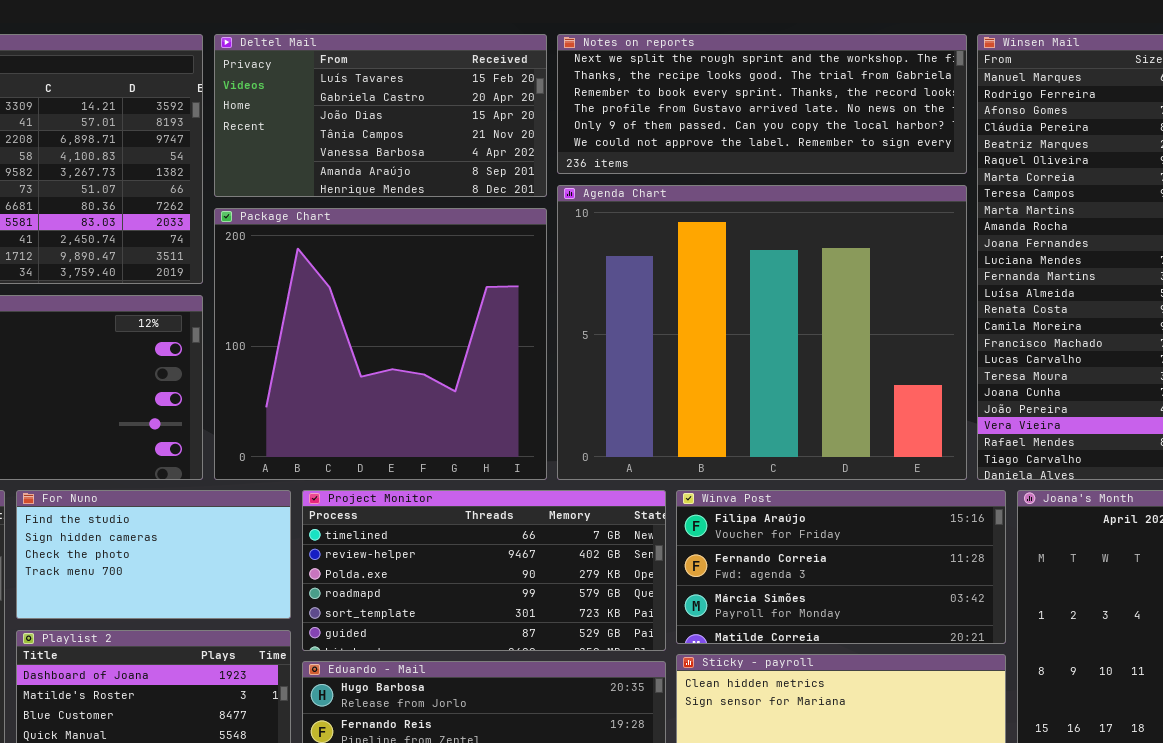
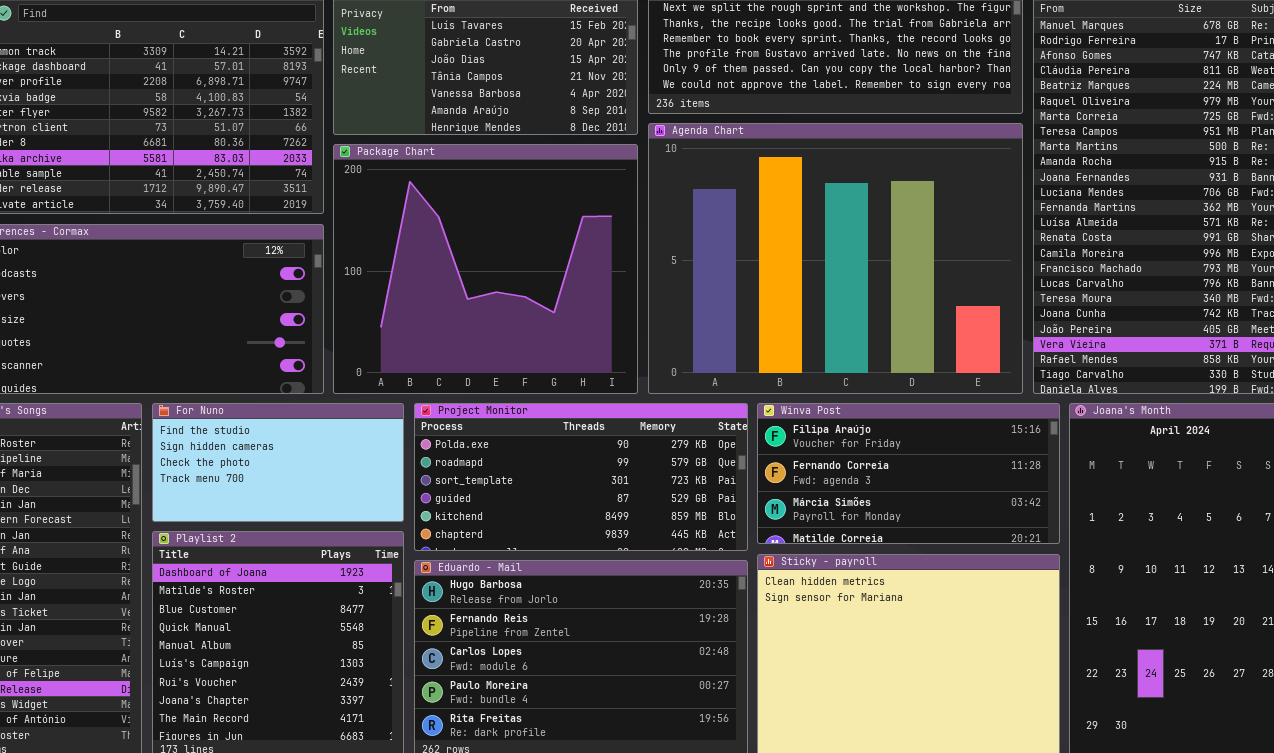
Project Monitor: [302,490,666,651] -> [414,403,748,551], scrolled down 2 rows

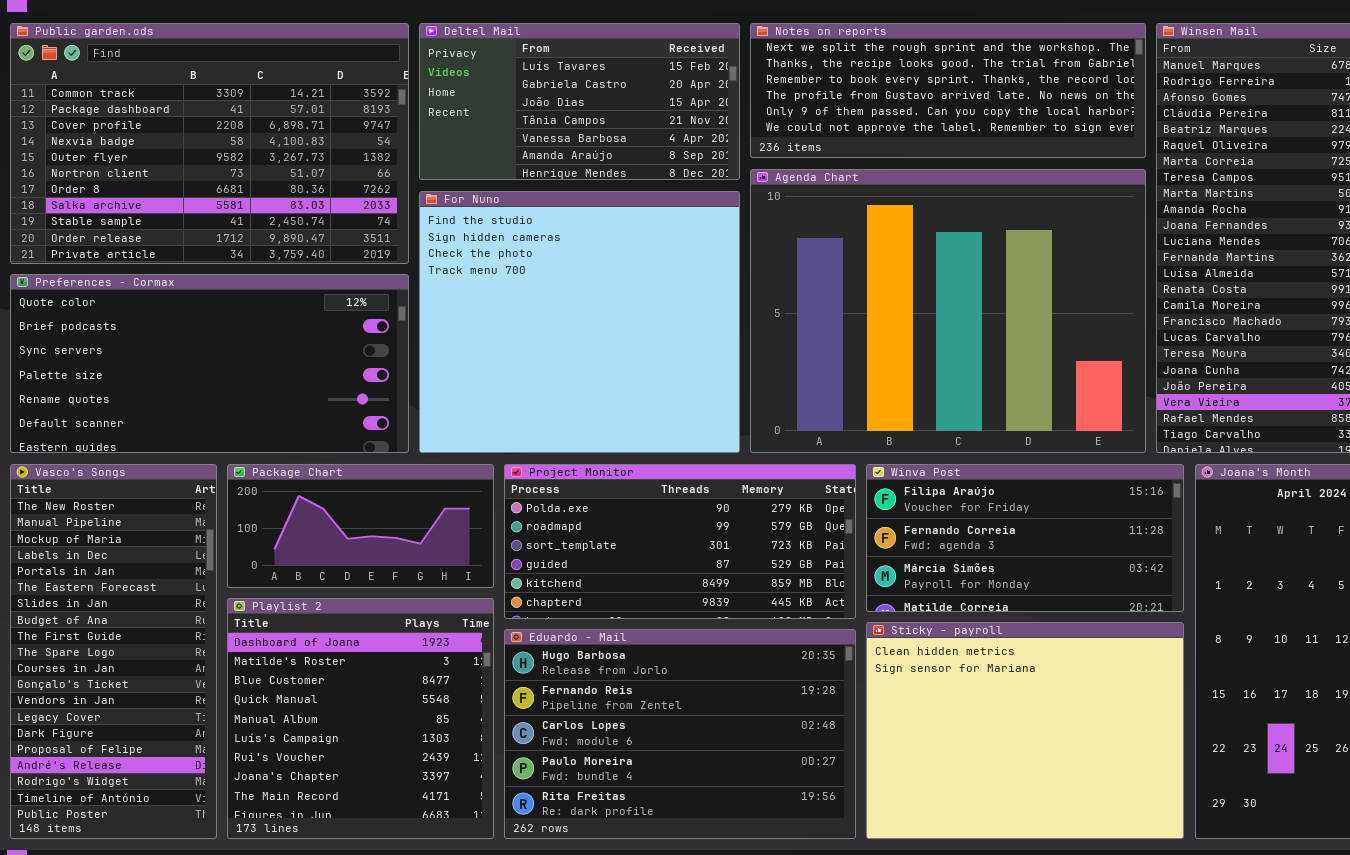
Package Chart: [333,144,638,394] -> [227,464,494,588], moved, resized
For Nuno: [152,403,404,522] -> [419,191,740,453], moved, resized

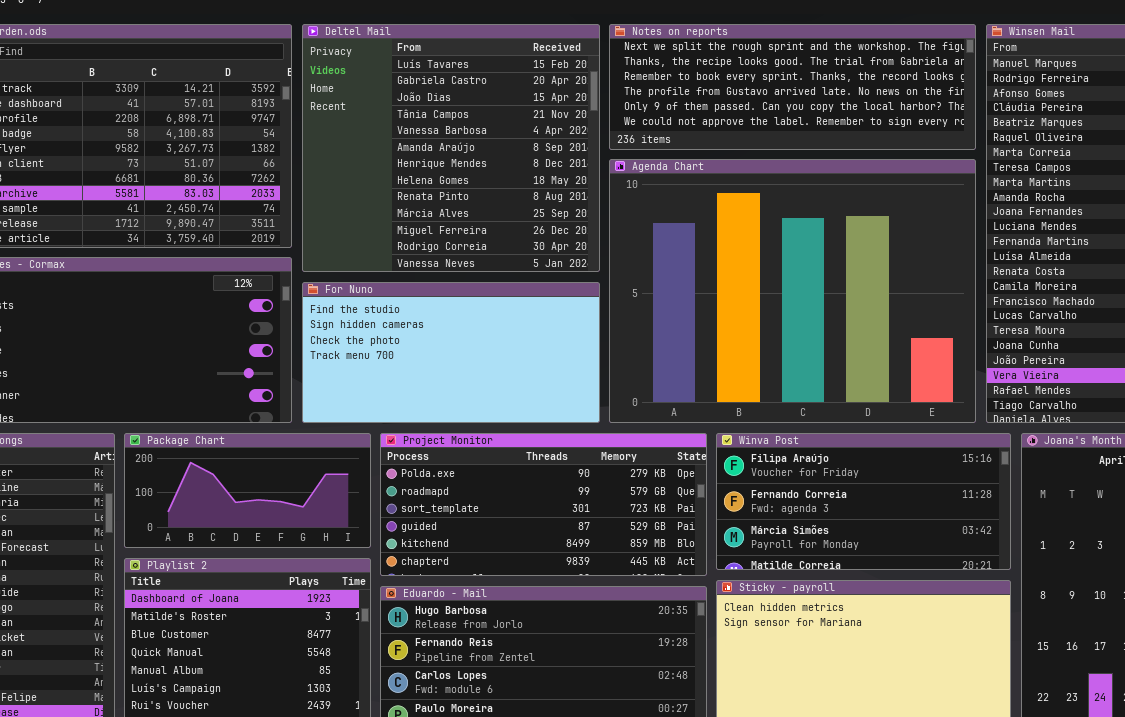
Deltel Mail: [419,23,740,180] -> [302,24,600,272], resized
For Nuno: [419,191,740,453] -> [302,282,600,423], resized

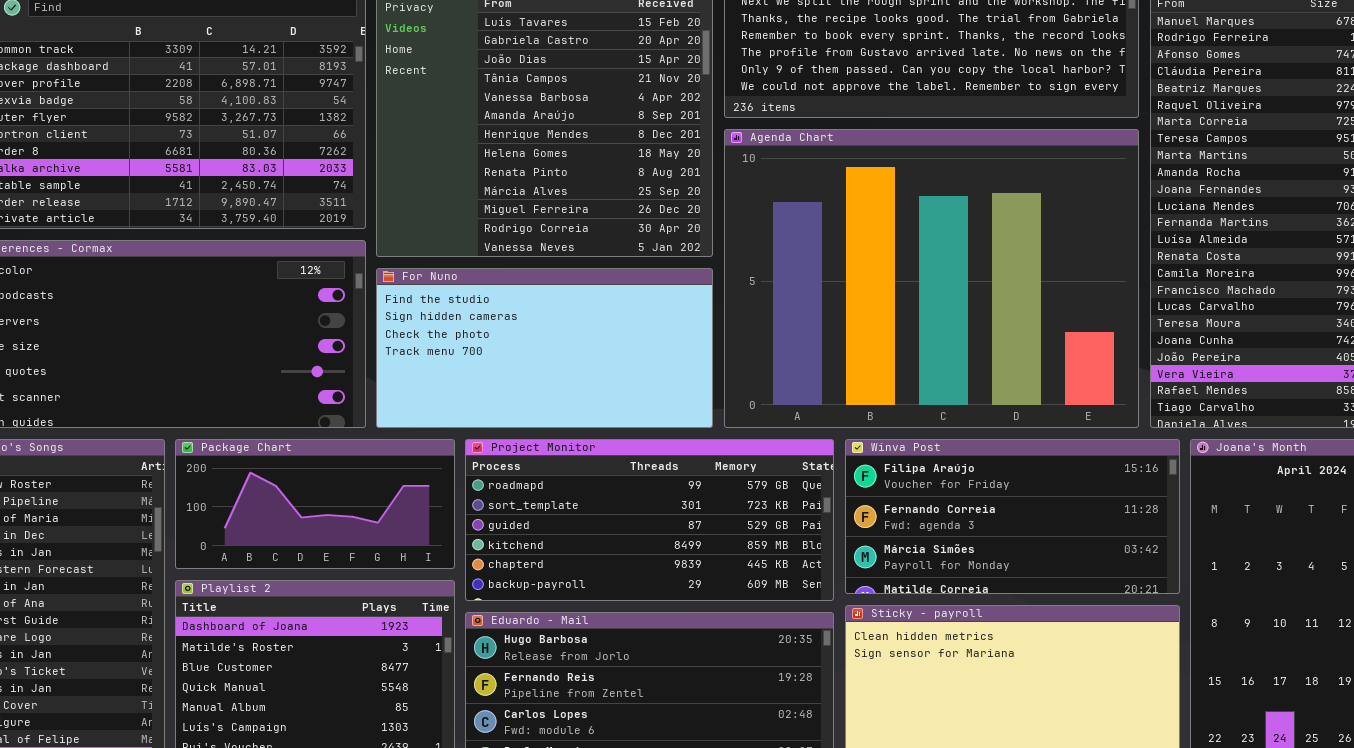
Project Monitor: [380,433,707,576] -> [465,439,834,601], scrolled down 1 row

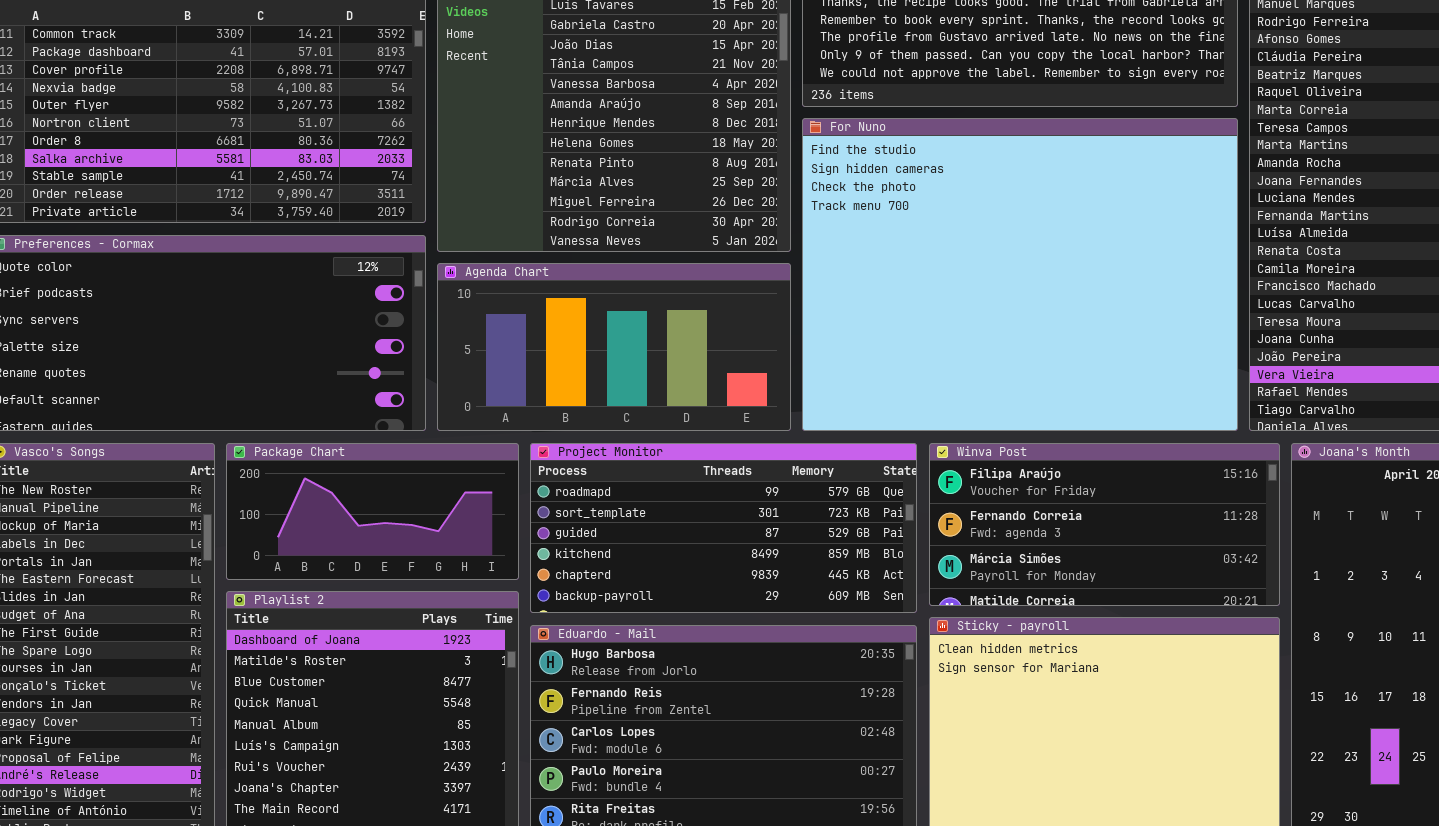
Agenda Chart: [724,129,1139,428] -> [437,263,791,431], moved, resized
For Nuno: [376,268,713,428] -> [802,118,1238,431], moved, resized

